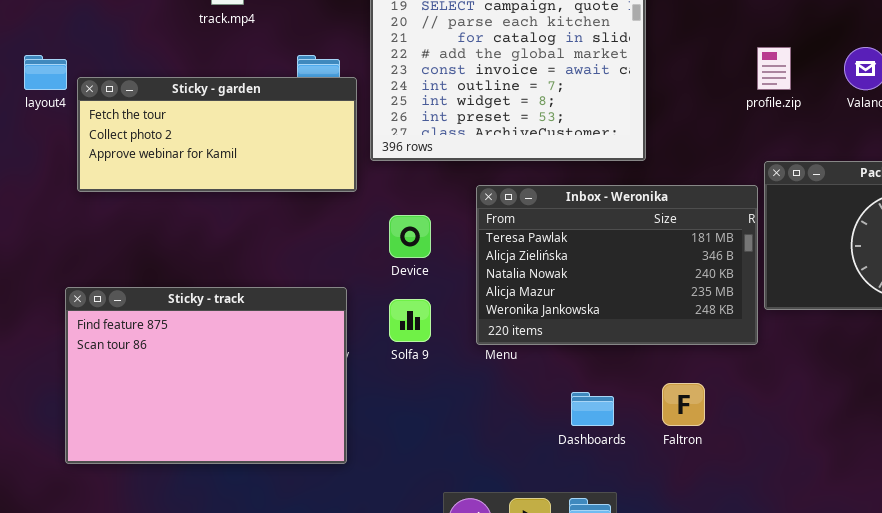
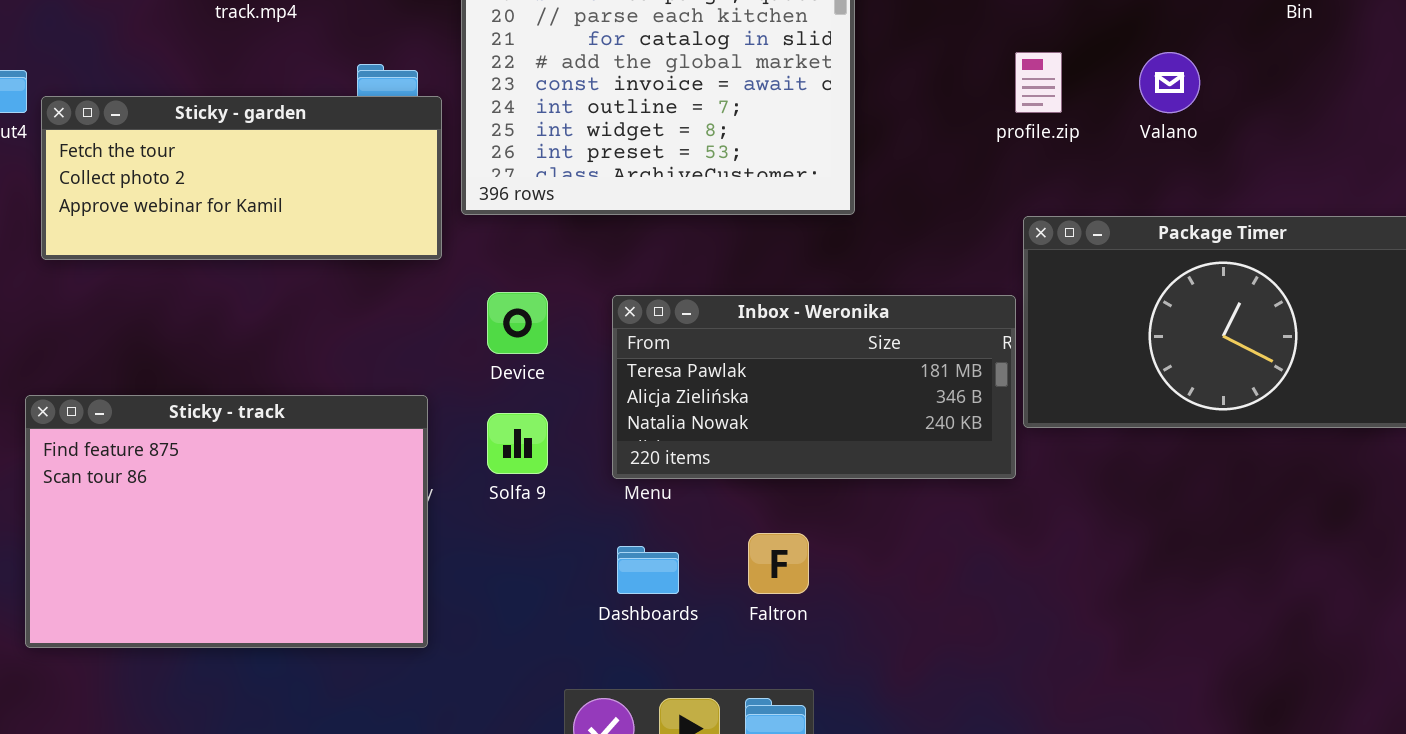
Inbox - Weronika: [476,185,758,345] -> [612,295,1016,479], resized
Faltron: [662,383,705,426] -> [748,533,809,594], moved
Dashboards: [571,392,614,426] -> [617,546,679,594], moved

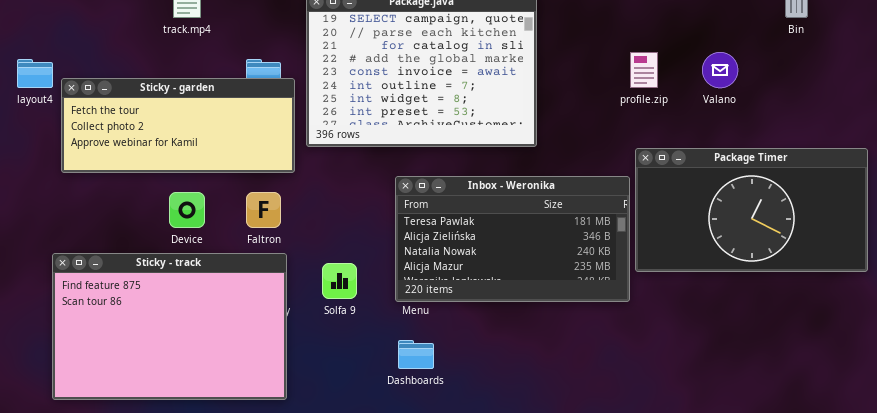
Device: [487,292,548,354] -> [169,192,205,228], moved
Inbox - Weronika: [612,295,1016,479] -> [395,176,630,302], resized
Faltron: [748,533,809,594] -> [246,192,281,228], moved

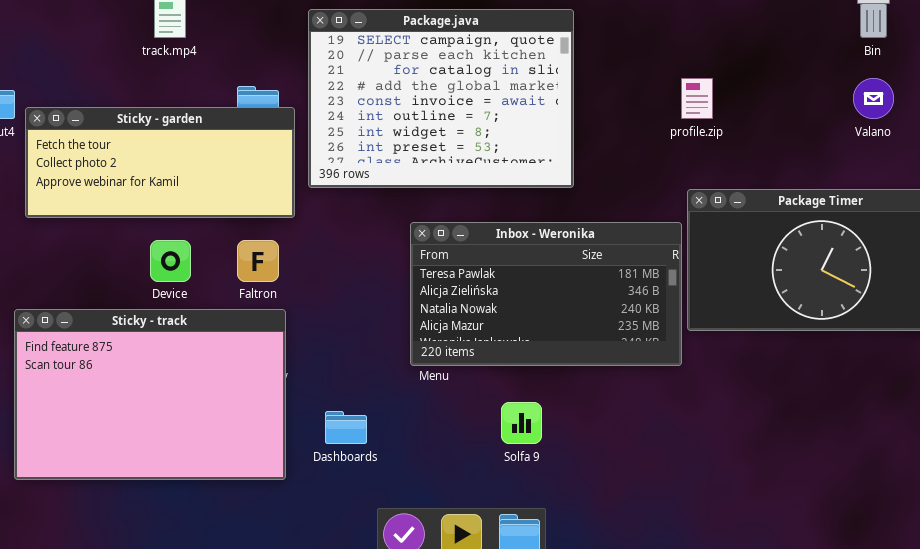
Valano: [702,52,738,88] -> [853,78,894,119], moved
Solfa 9: [322,263,357,299] -> [501,402,542,444], moved
Dashboards: [398,340,434,369] -> [325,411,367,444], moved

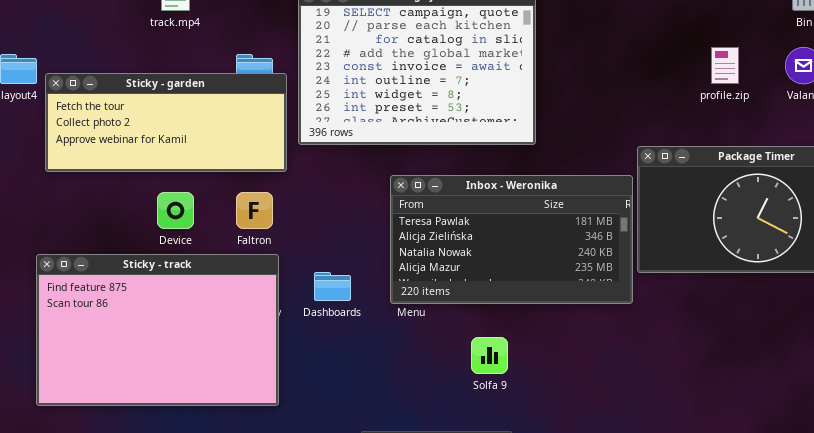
profile.zip: [681,78,713,119] -> [711,47,739,84], moved
Dashboards: [325,411,367,444] -> [314,272,351,301], moved

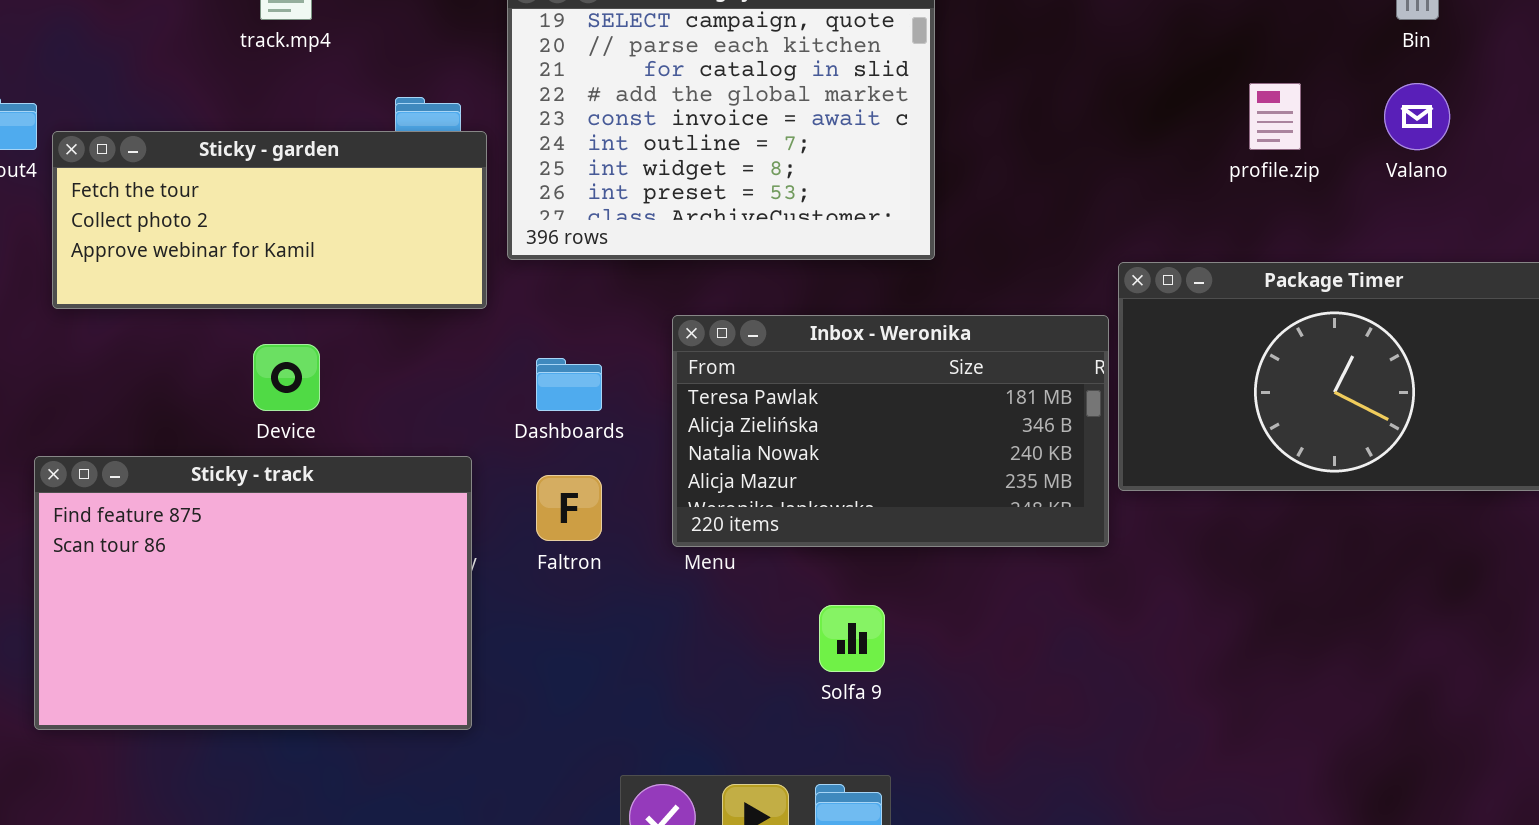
Faltron: [236,192,273,229] -> [536,475,602,541], moved
Dashboards: [314,272,351,301] -> [536,358,602,411], moved

